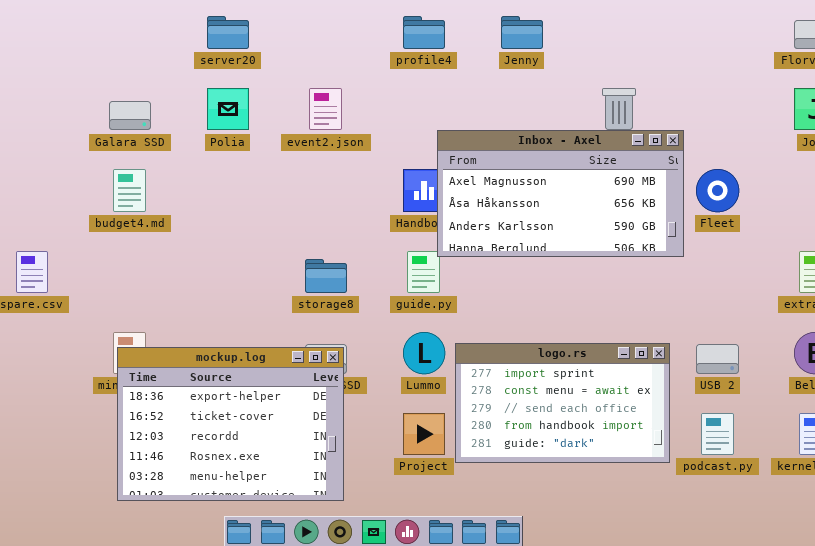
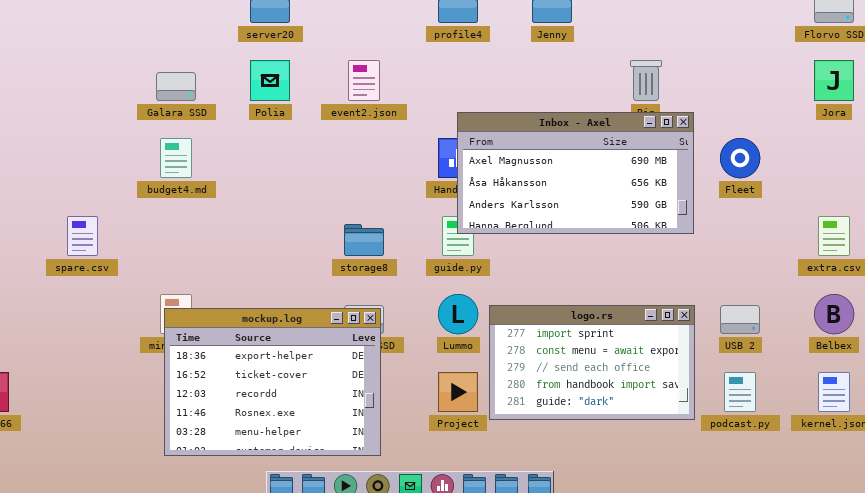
Inbox - Axel: [437,130,684,257] -> [457,112,694,234], moved

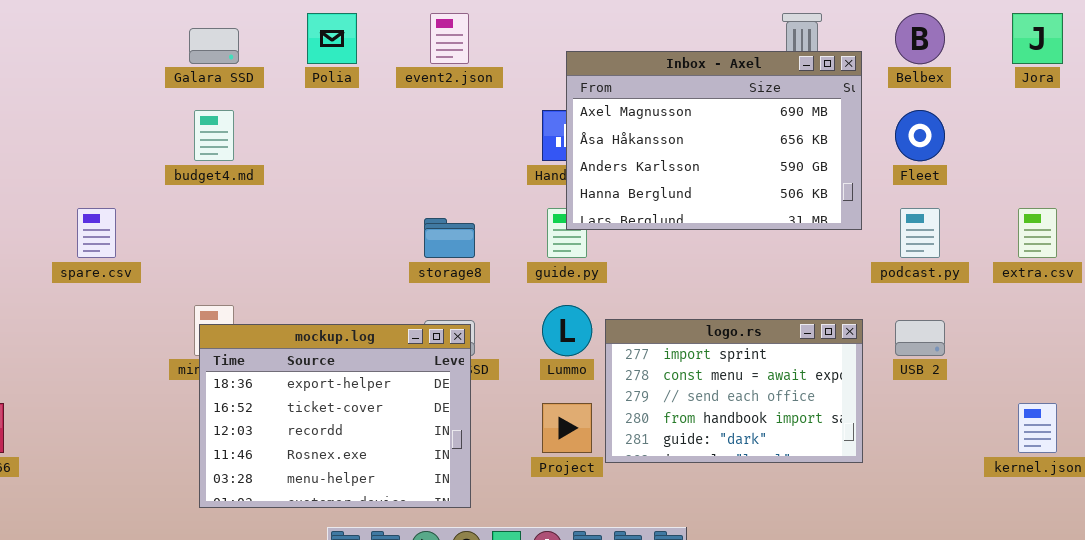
Inbox - Axel: [457,112,694,234] -> [566,51,862,230], resized
Belbex: [814,294,854,334] -> [895,13,945,64], moved
podcast.py: [724,372,756,412] -> [900,208,940,258], moved

